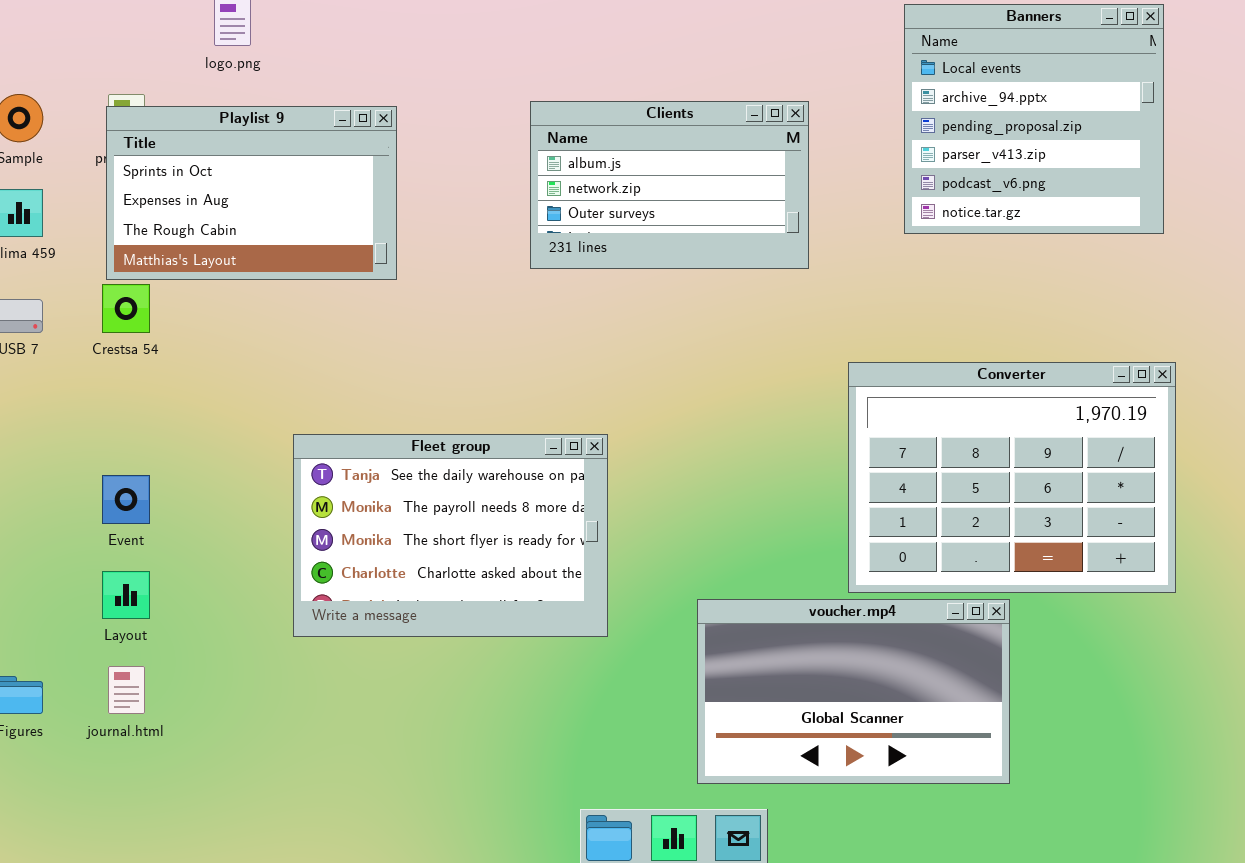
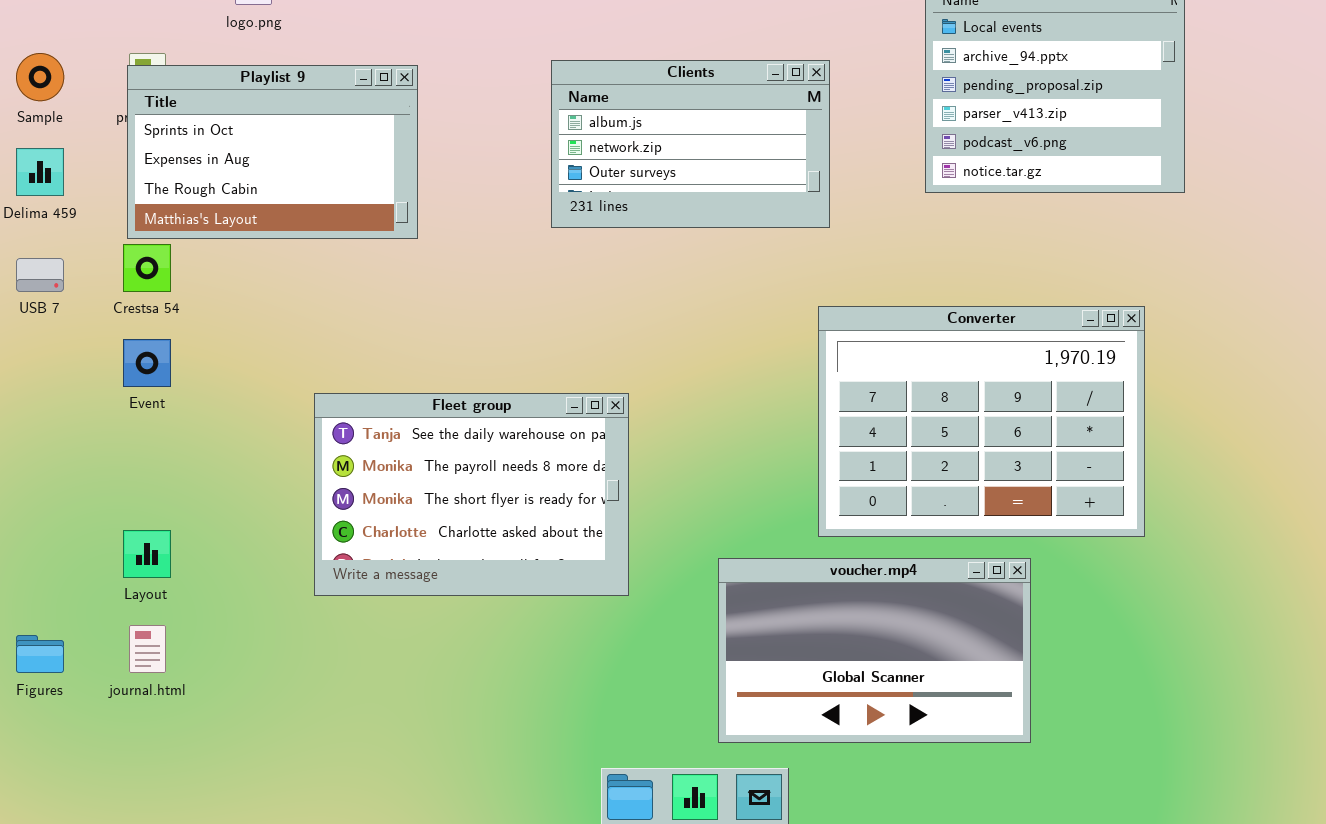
Converter: [848,362,1176,593] -> [818,306,1145,537], moved
Event: [102,475,150,524] -> [123,339,171,387], moved

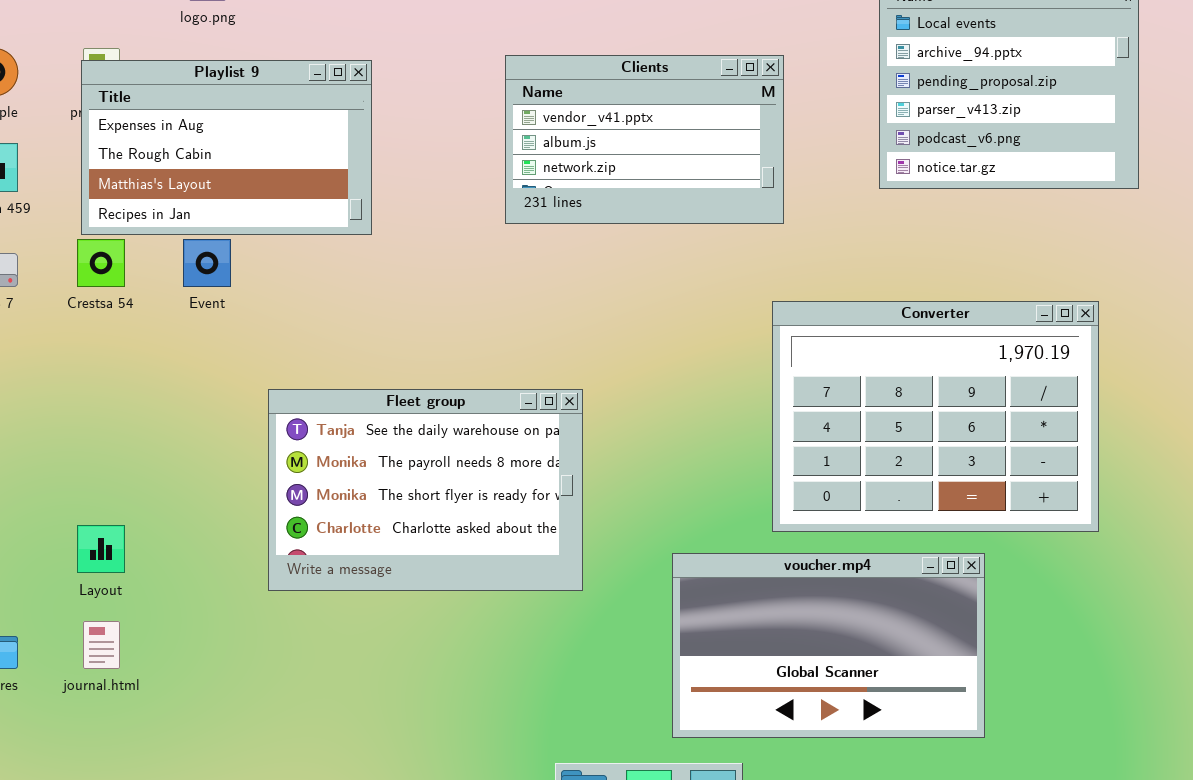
Clients: [551,60,830,228] -> [505,55,784,224], scrolled up 1 row
Playlist 9: [127,65,418,239] -> [81,60,372,235], scrolled down 1 row
Event: [123,339,171,387] -> [183,239,231,287], moved

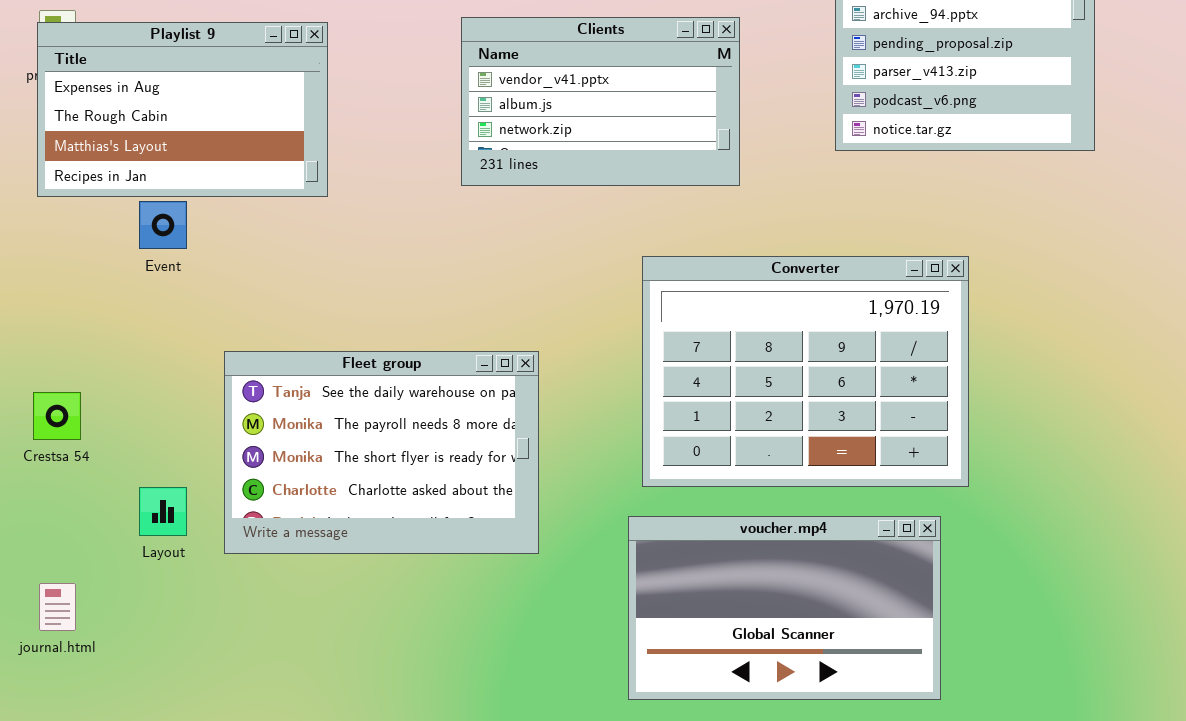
Crestsa 54: [77,239,125,287] -> [33,392,81,440], moved
Converter: [772,301,1099,532] -> [642,256,969,487], moved
Layout: [77,525,125,573] -> [139,487,187,536], moved

